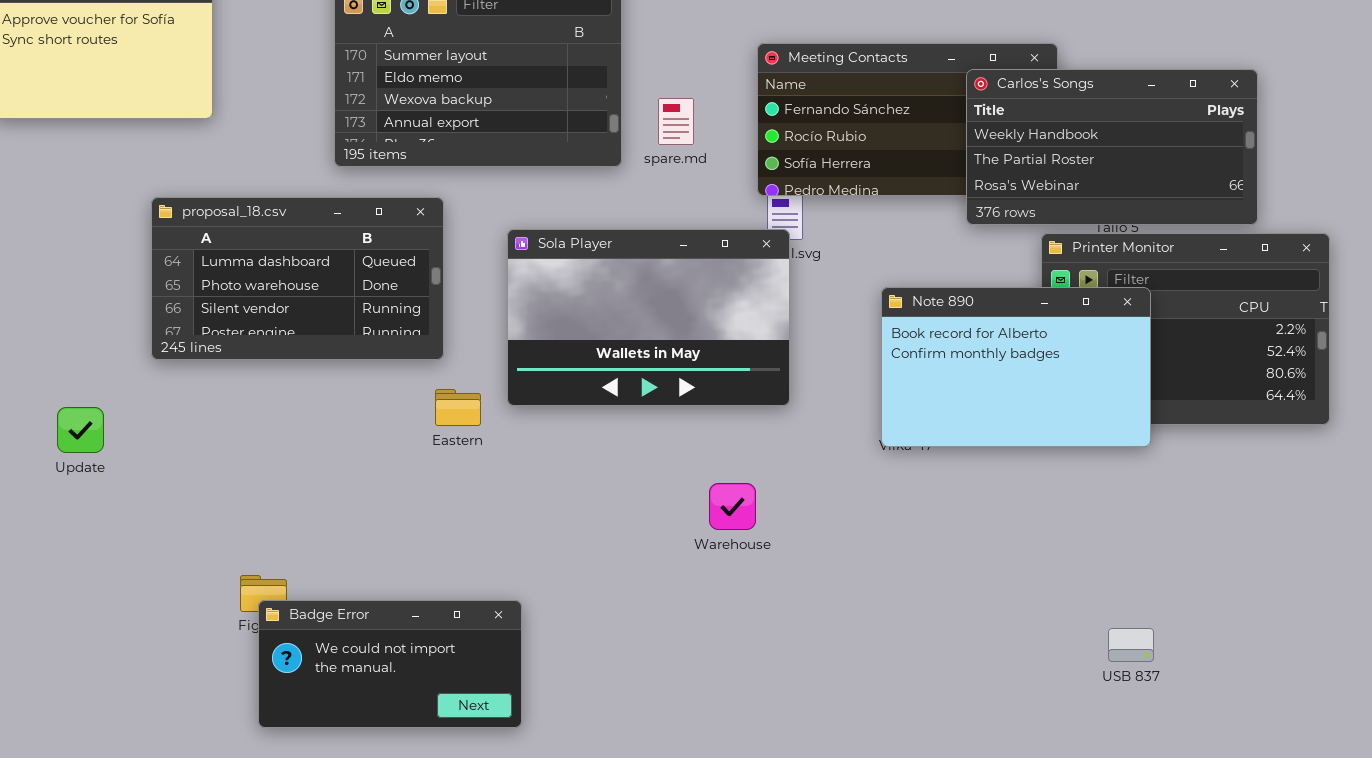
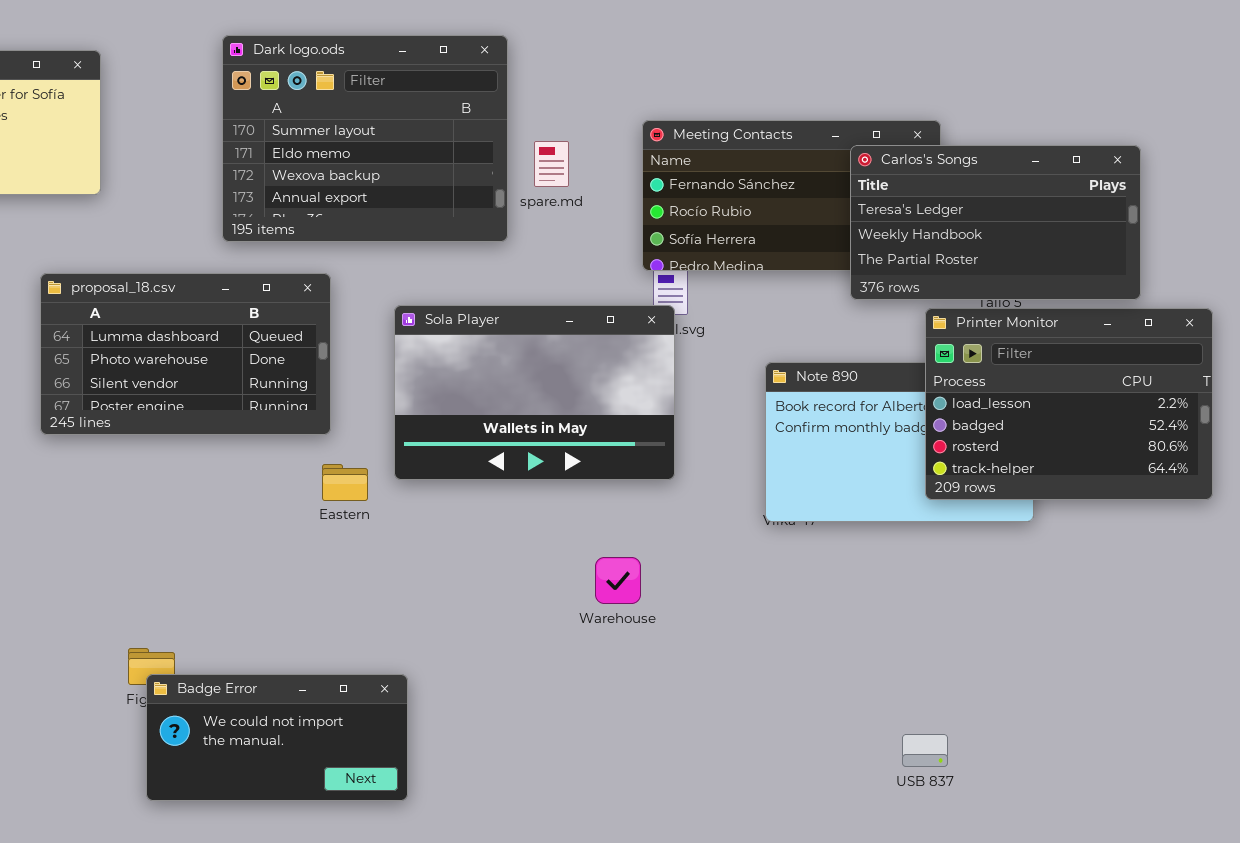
Carlos's Songs: [966,69,1258,225] -> [850,145,1141,300], scrolled up 1 row
spare.md: [658,98,694,145] -> [534,141,569,187], moved
Printer Monitor: [1041,233,1330,425] -> [925,308,1213,500], raised
USB 837: [1108,628,1154,662] -> [902,734,948,767], moved

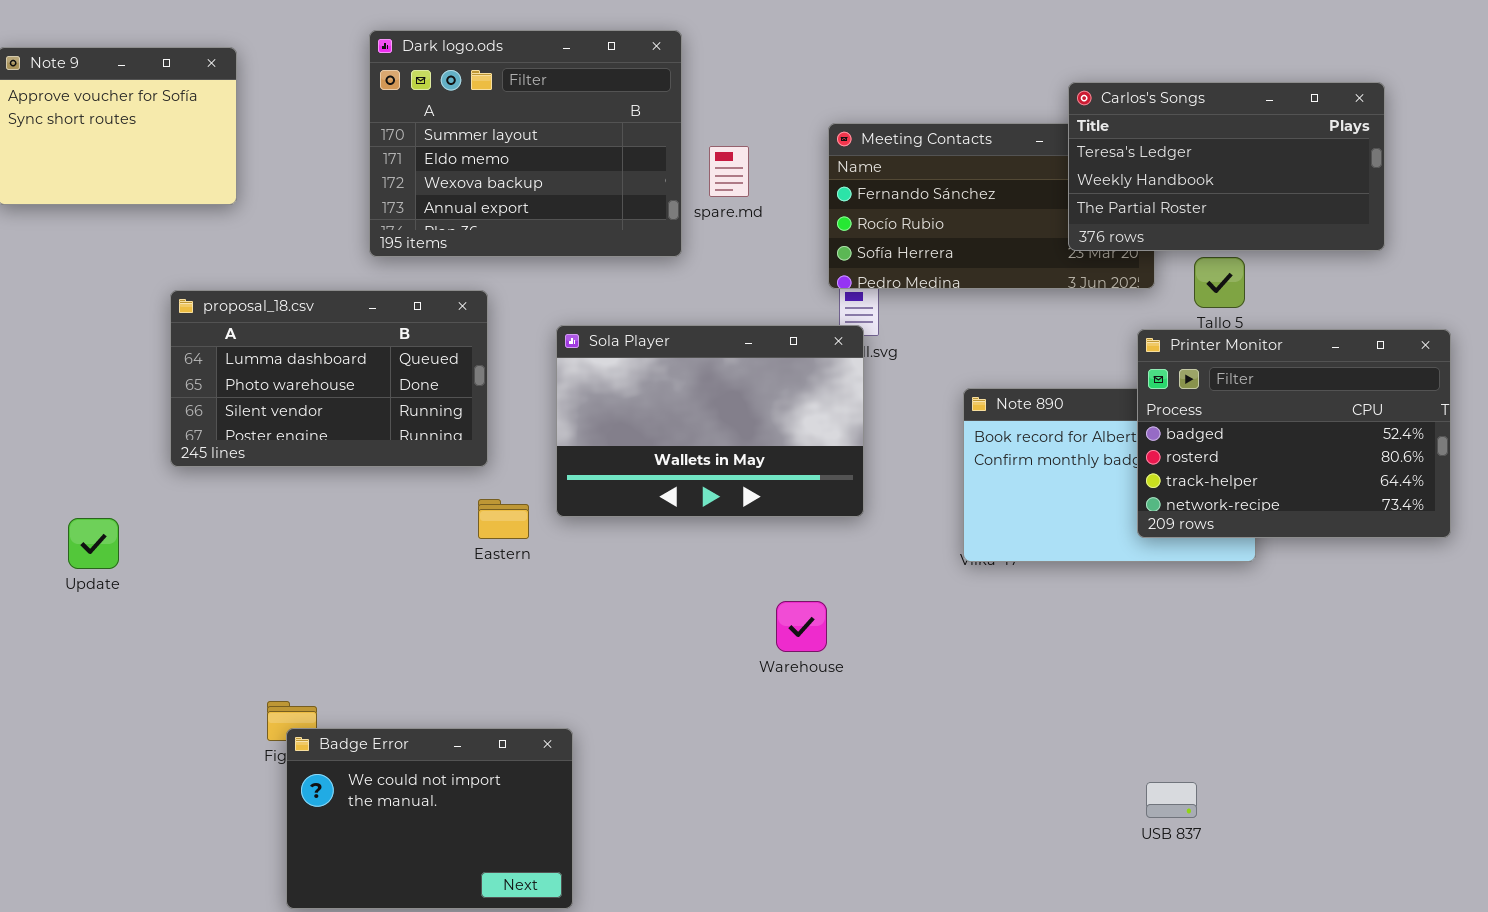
Carlos's Songs: [850,145,1141,300] -> [1068,82,1385,251], moved
Printer Monitor: [925,308,1213,500] -> [1137,329,1451,538], scrolled down 1 row
Badge Error: [146,674,408,801] -> [286,728,573,909], resized
USB 837: [902,734,948,767] -> [1146,782,1197,818], moved

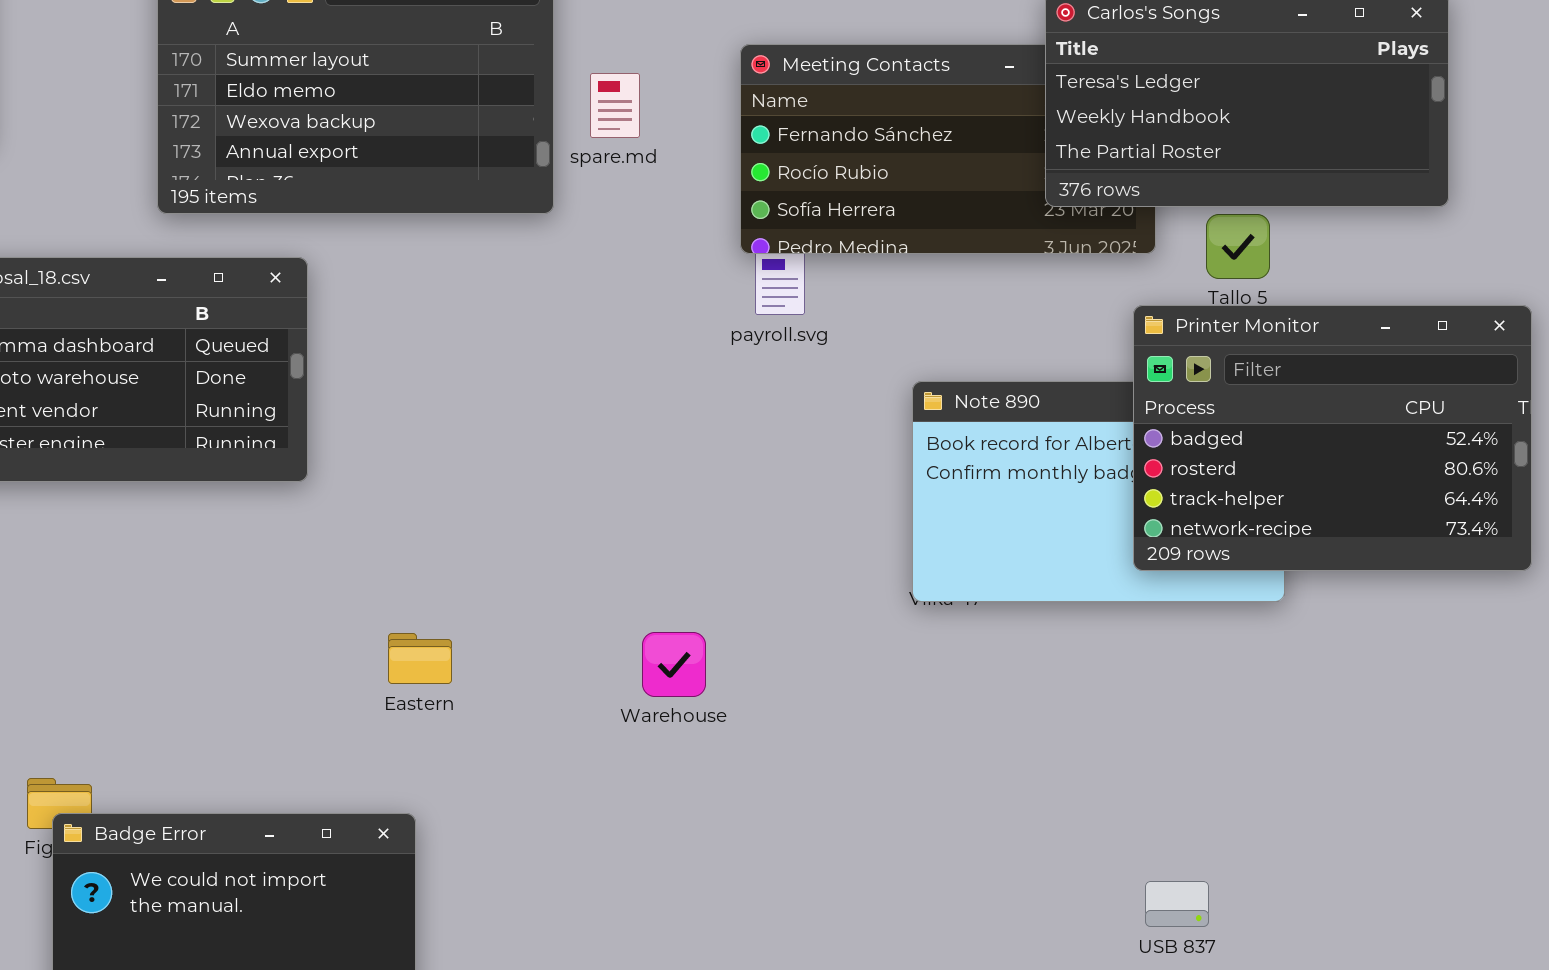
Sola Player: [556,325,864,517] -> none, closed
Eastern: [478,499,529,539] -> [388,633,452,684], moved
Warehouse: [776,601,827,652] -> [642,632,706,697], moved

